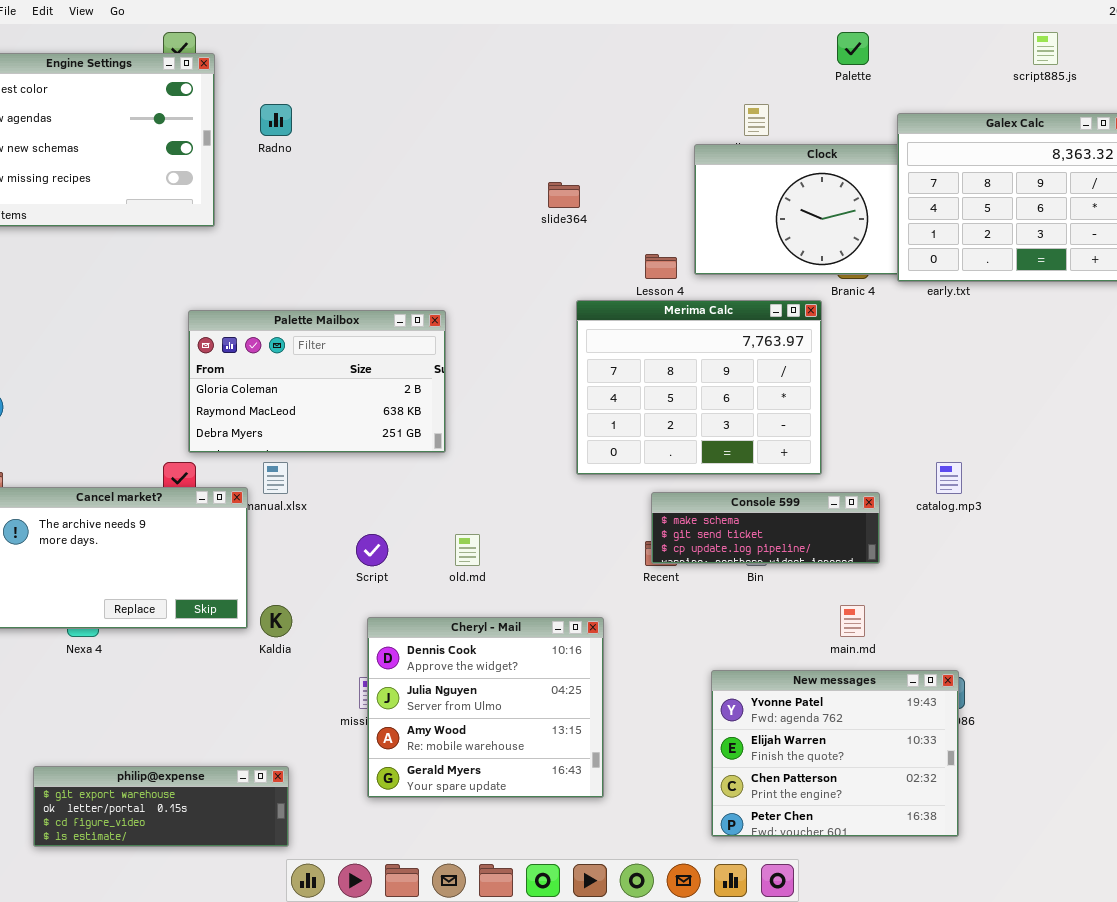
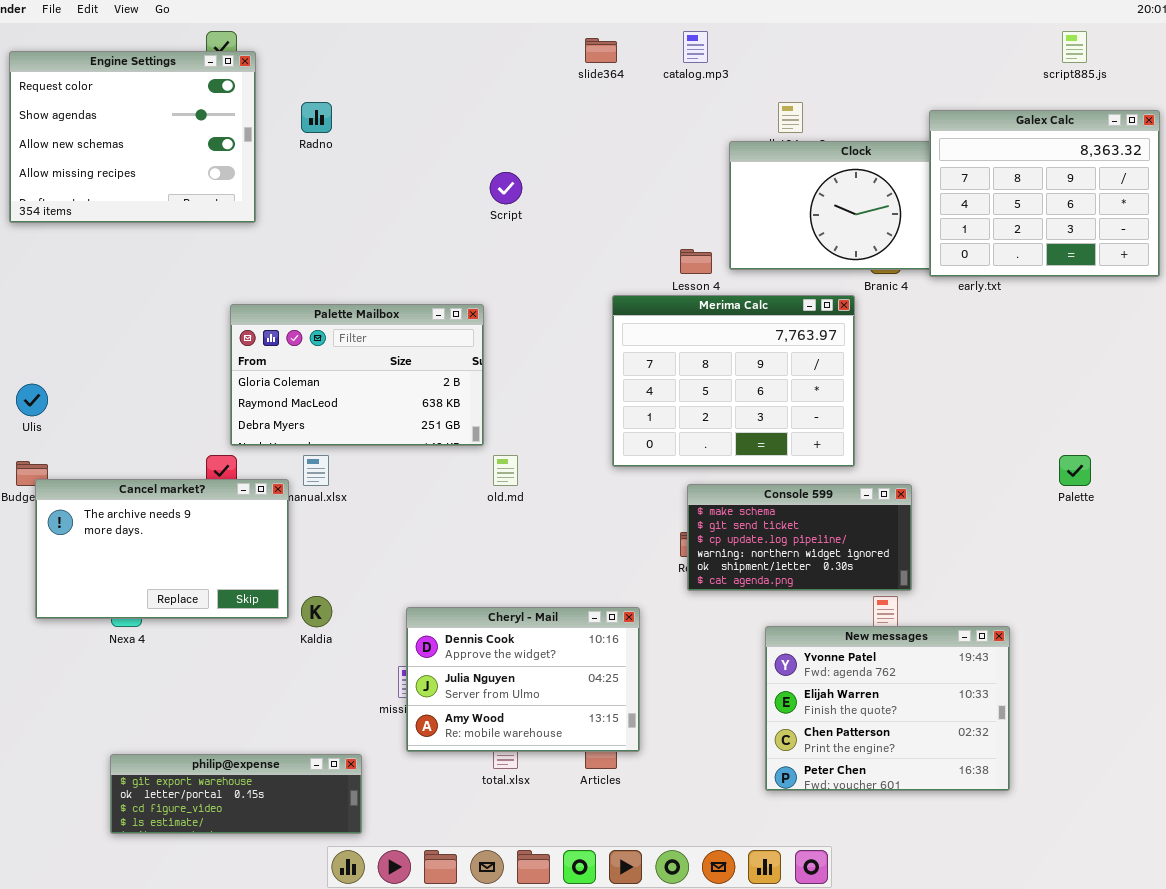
Palette: [837,32,869,65] -> [1059,455,1091,486], moved
slide364: [548,182,580,208] -> [585,38,617,63], moved
catalog.mp3: [936,462,962,494] -> [683,31,708,63], moved
Console 599: [651,492,880,564] -> [687,484,912,591], resized
Script: [356,534,388,566] -> [490,172,522,204], moved
old.md: [455,534,480,566] -> [493,455,518,486], moved
Cheryl - Mail: [367,617,604,798] -> [406,607,640,752], resized
New messages: [711,670,959,837] -> [765,626,1010,791], moved
philip@expense: [33,766,289,847] -> [110,754,362,834], moved

